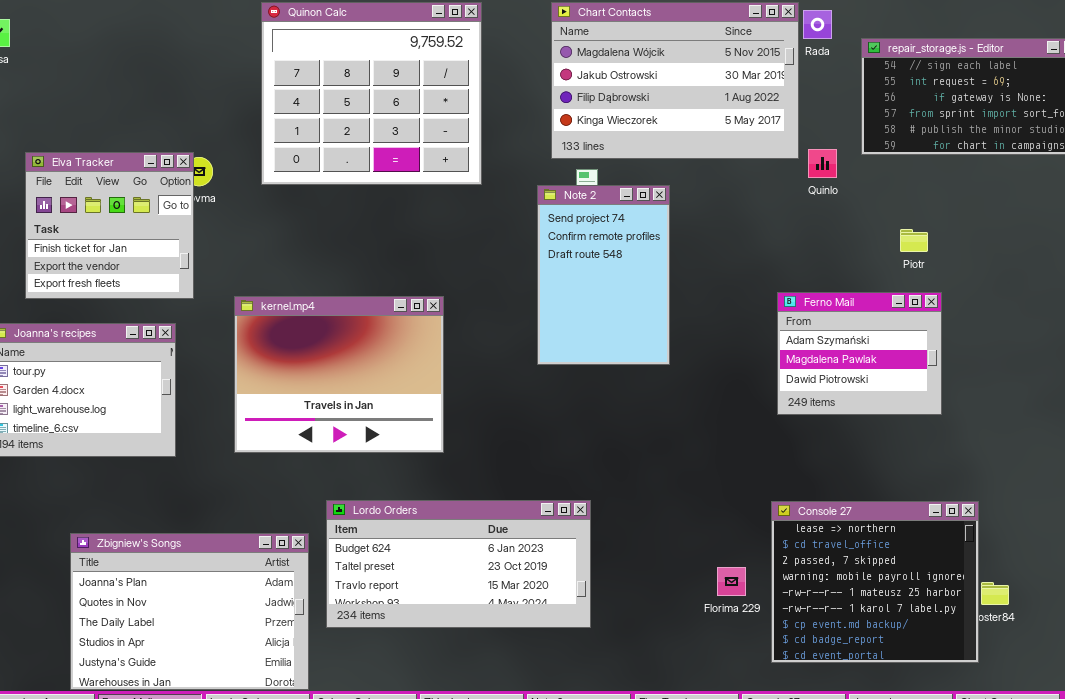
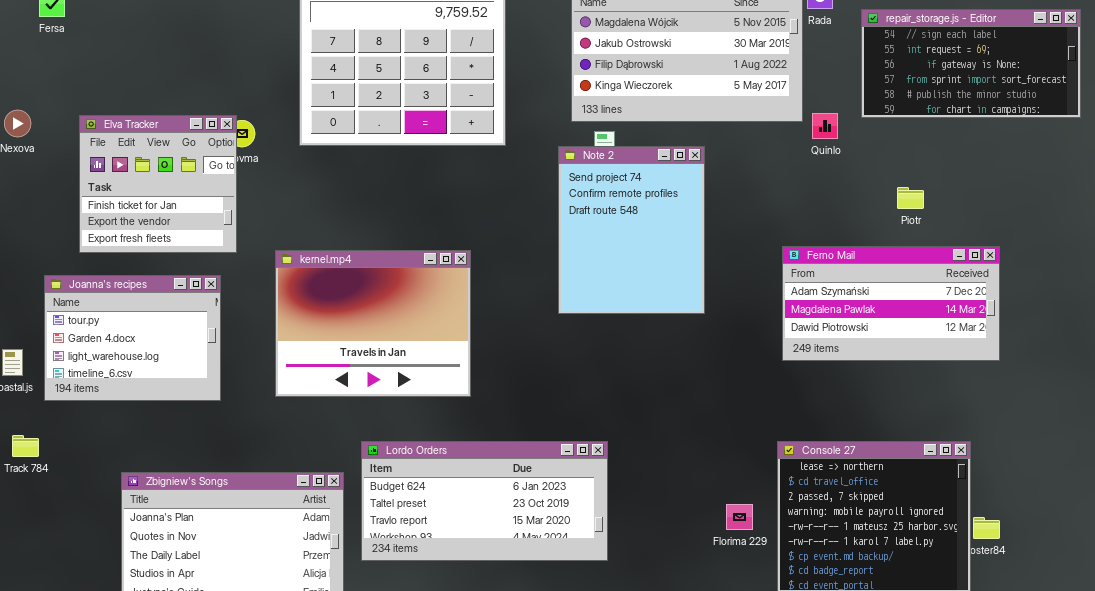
Note 2: [537,185,670,365] -> [558,146,705,314], resized
Ferno Mail: [777,292,942,415] -> [782,246,1000,361], resized

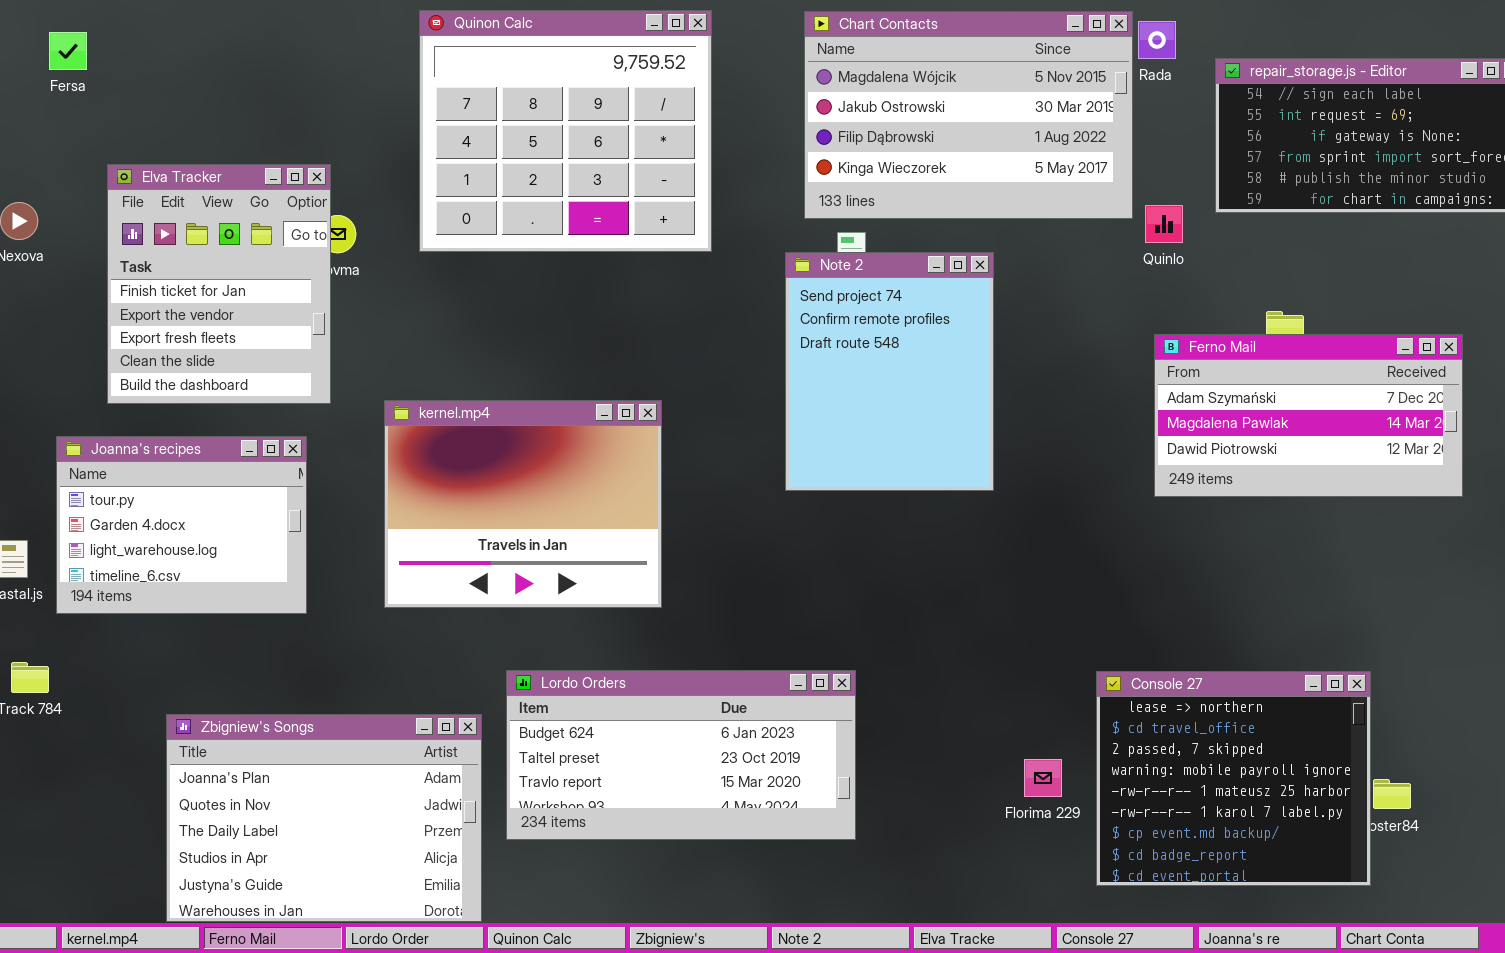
Elva Tracker: [79,115,237,253] -> [107,164,331,404], resized
Ferno Mail: [782,246,1000,361] -> [1154,334,1463,497], moved

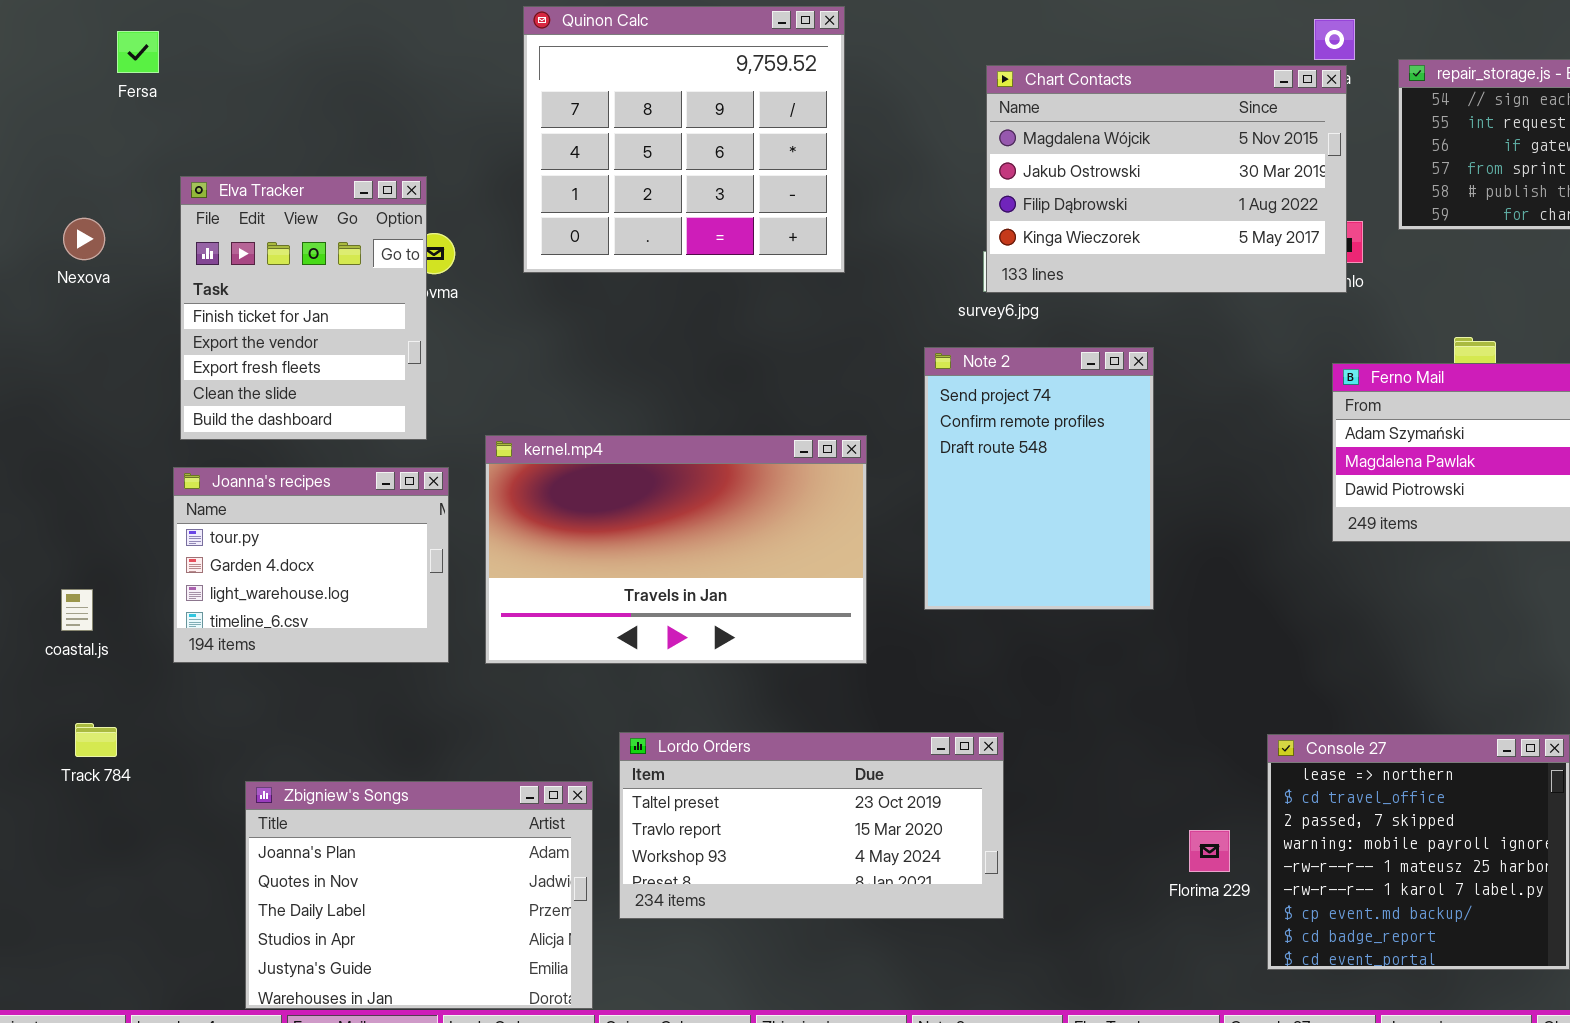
Chart Contacts: [804,11,1133,219] -> [986,65,1347,293], moved
Note 2: [785,252,994,491] -> [924,347,1154,610], moved
kernel.mp4: [384,400,662,608] -> [485,435,867,664], resized
Joanna's recipes: [56,436,307,614] -> [173,467,449,663], moved
Lordo Orders: [506,670,856,840] -> [619,732,1004,919], scrolled down 1 row

